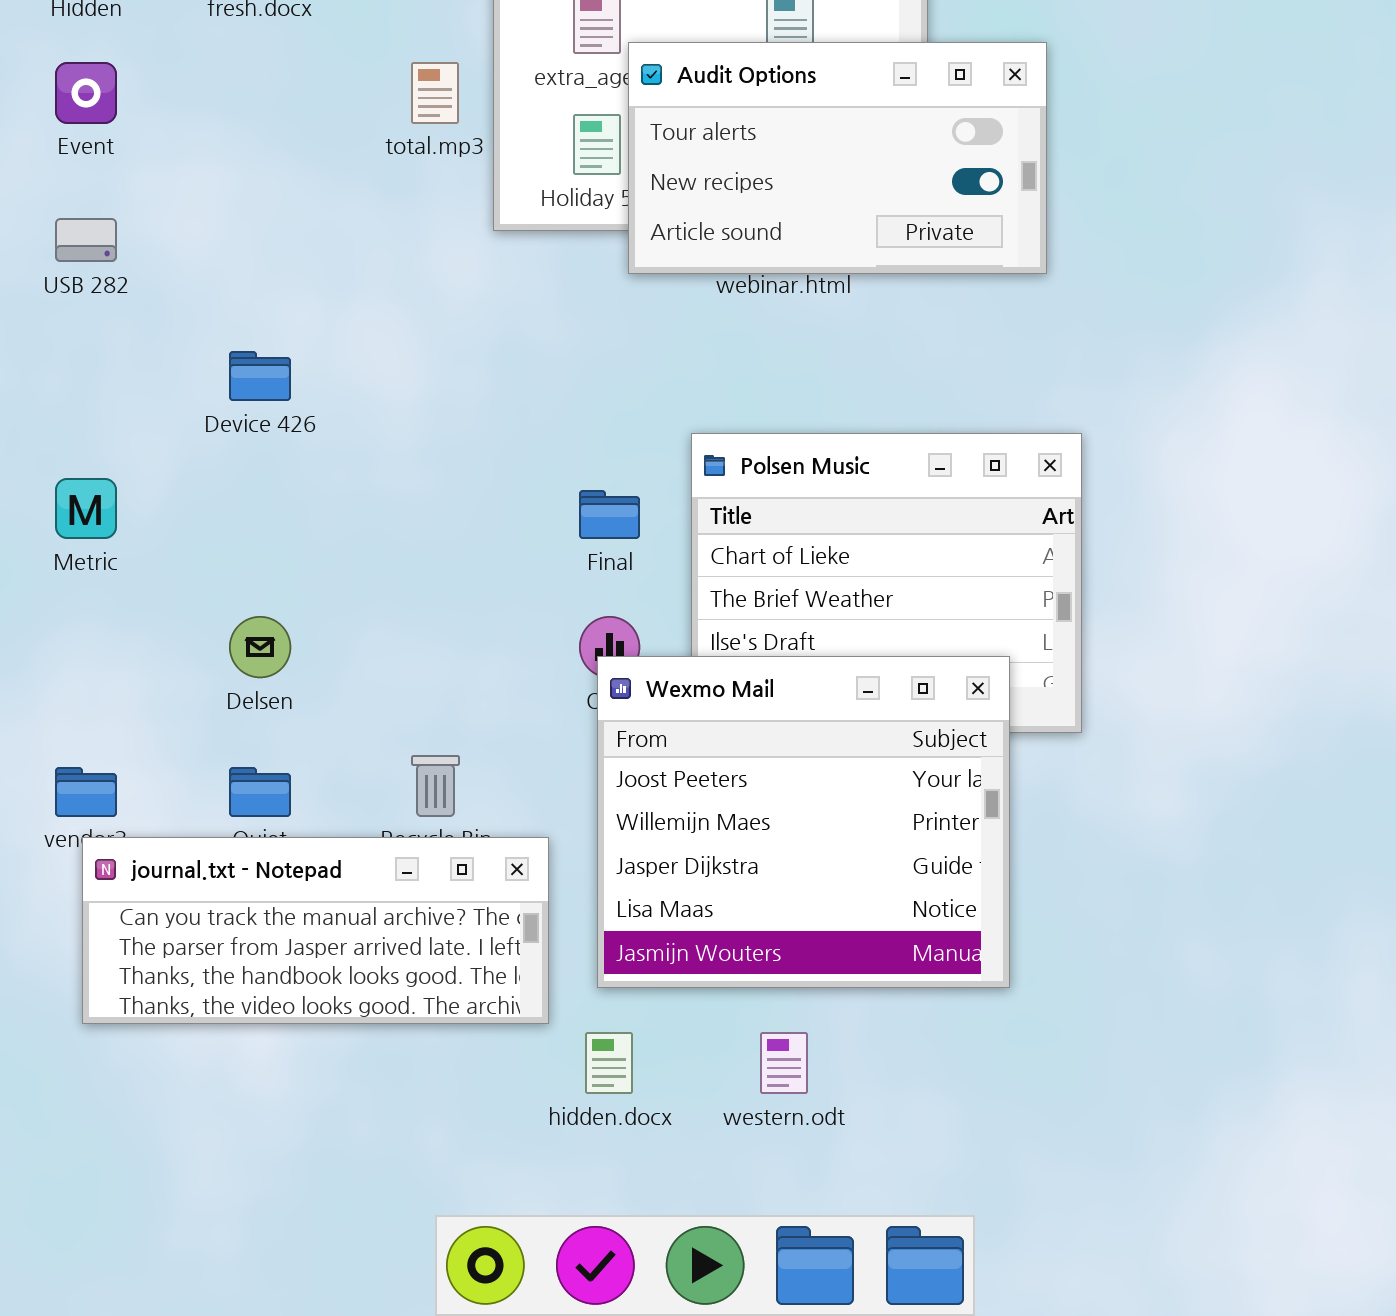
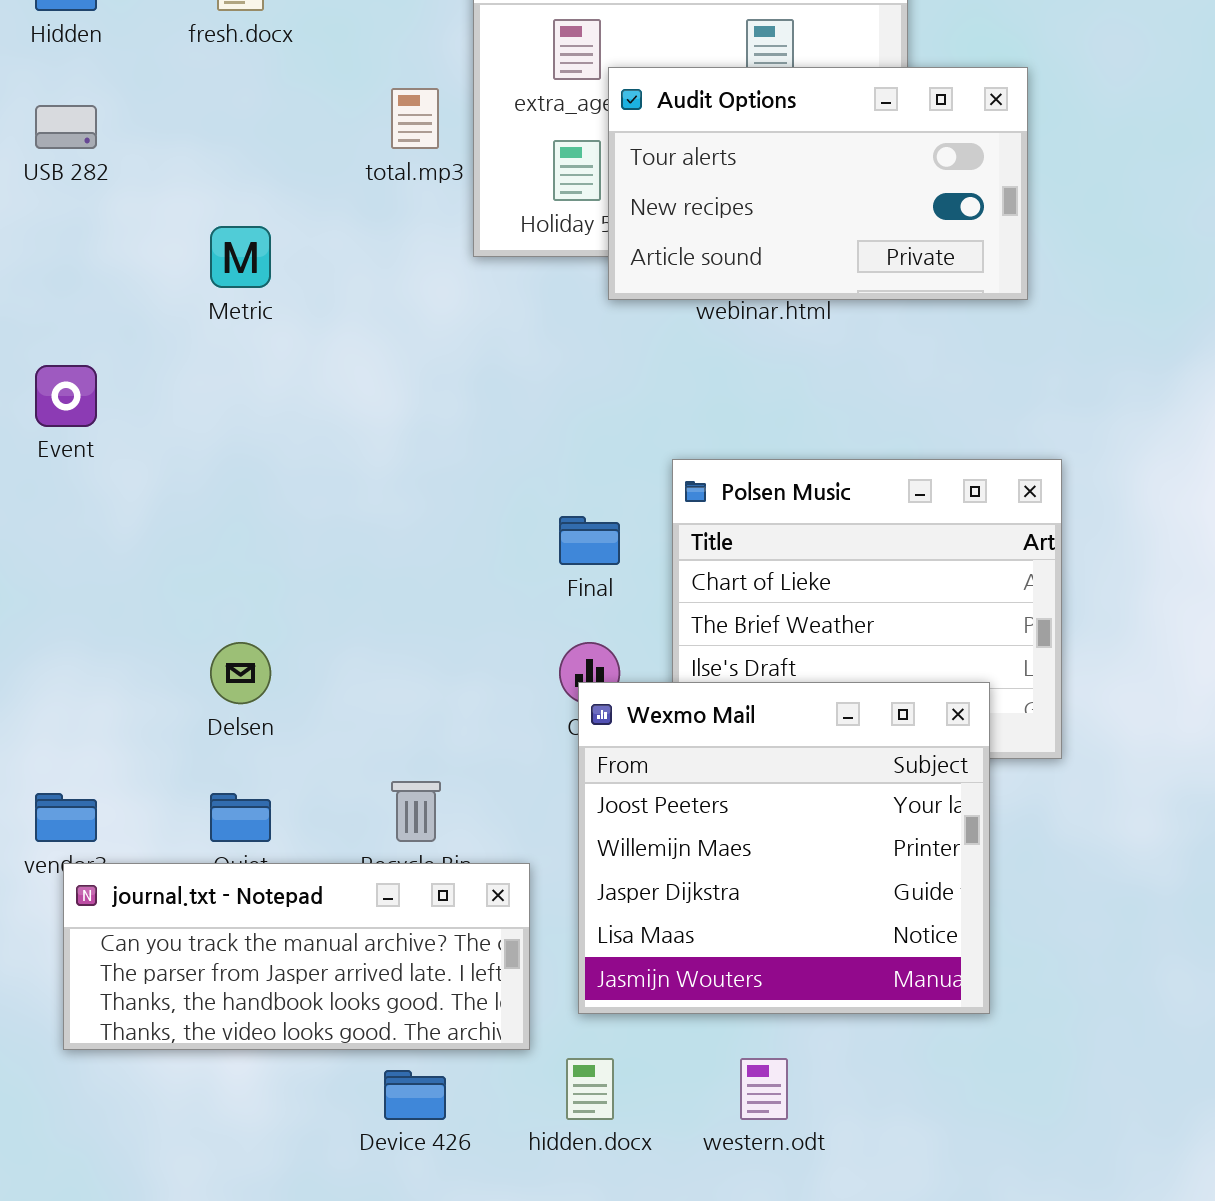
Event: [55,62,117,124] -> [35,365,97,427], moved
USB 282: [55,218,117,262] -> [35,105,97,149], moved
Device 426: [229,351,291,401] -> [384,1070,446,1120], moved
Metric: [55,478,117,539] -> [210,226,271,288], moved

